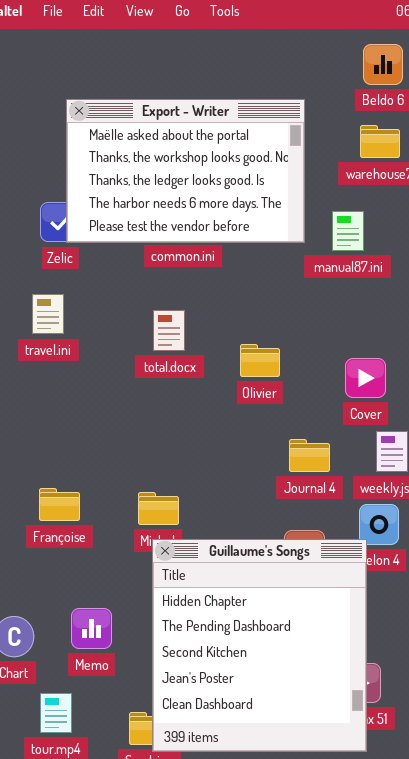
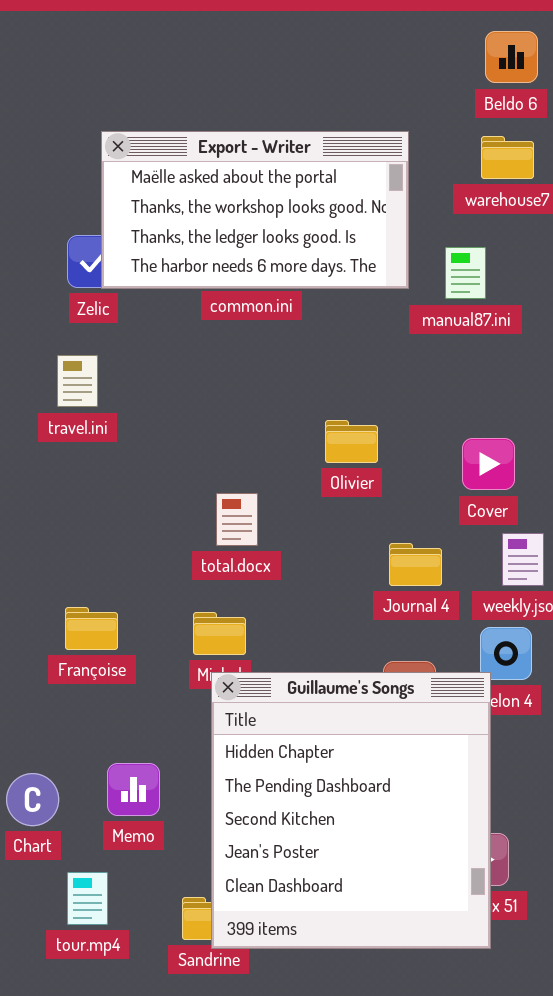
Export - Writer: [66,99,305,243] -> [101,131,409,289], resized
total.docx: [153,310,185,351] -> [216,493,258,546], moved

